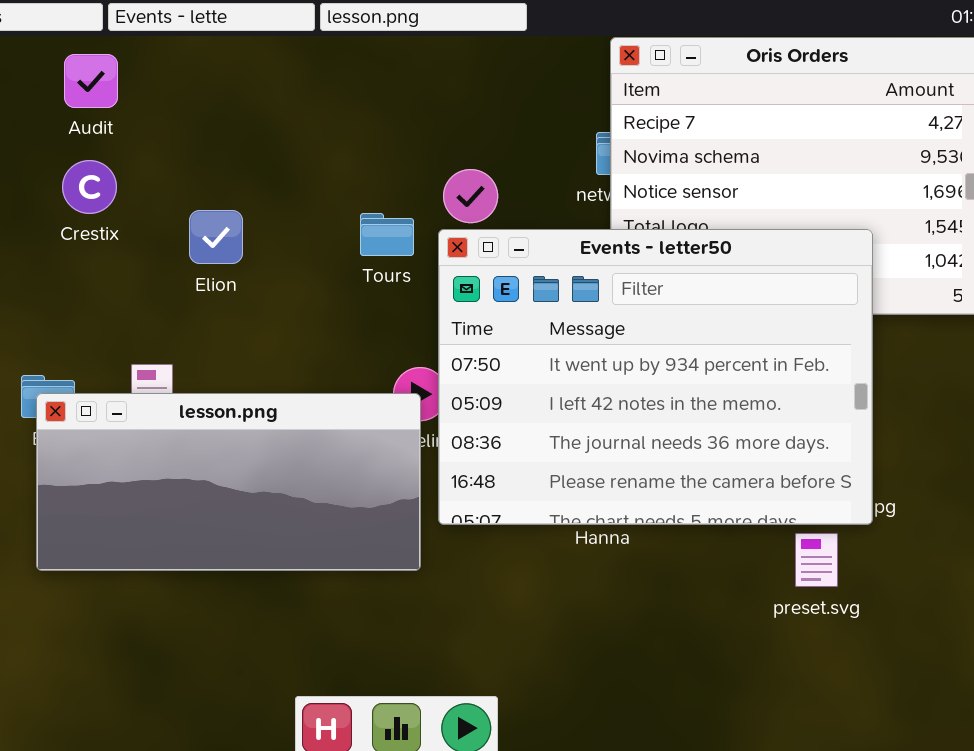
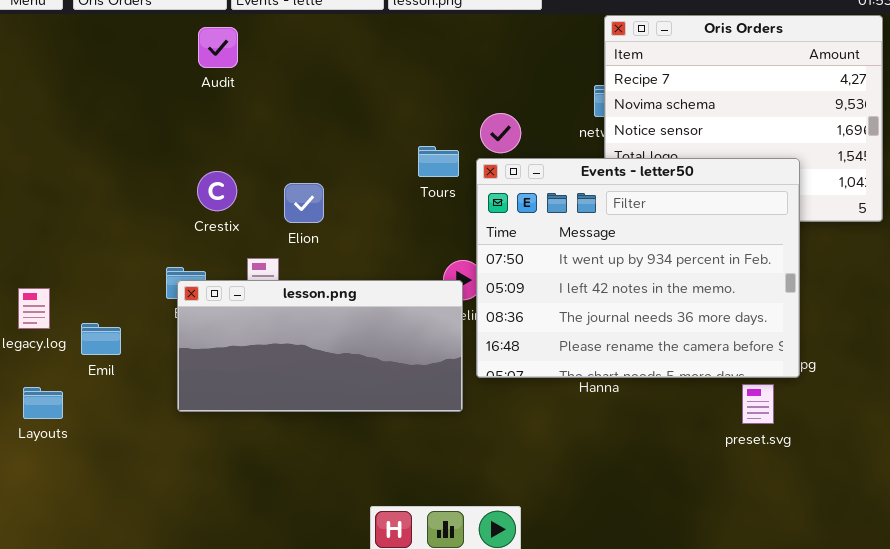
Crestix: [62,160,117,214] -> [197,171,237,211], moved
Elion: [189,210,243,264] -> [284,183,324,223], moved

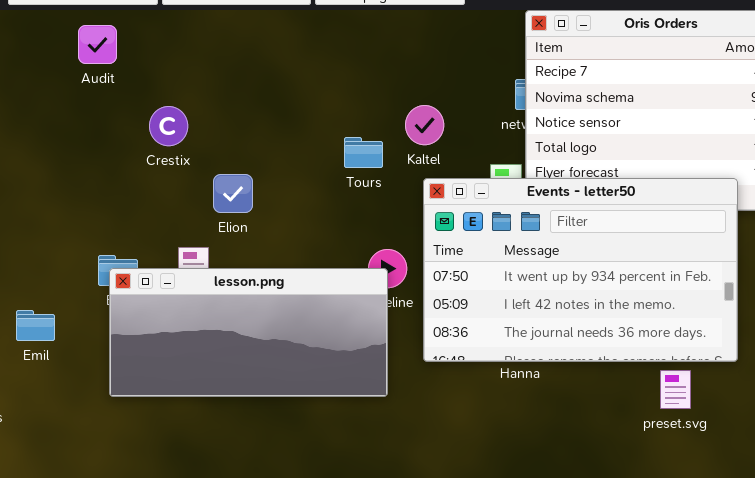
Audit: [198,27,238,68] -> [78,25,117,64], moved
Events - letter50: [476,158,800,378] -> [423,178,738,362], moved, resized
Crestix: [197,171,237,211] -> [149,106,188,146], moved

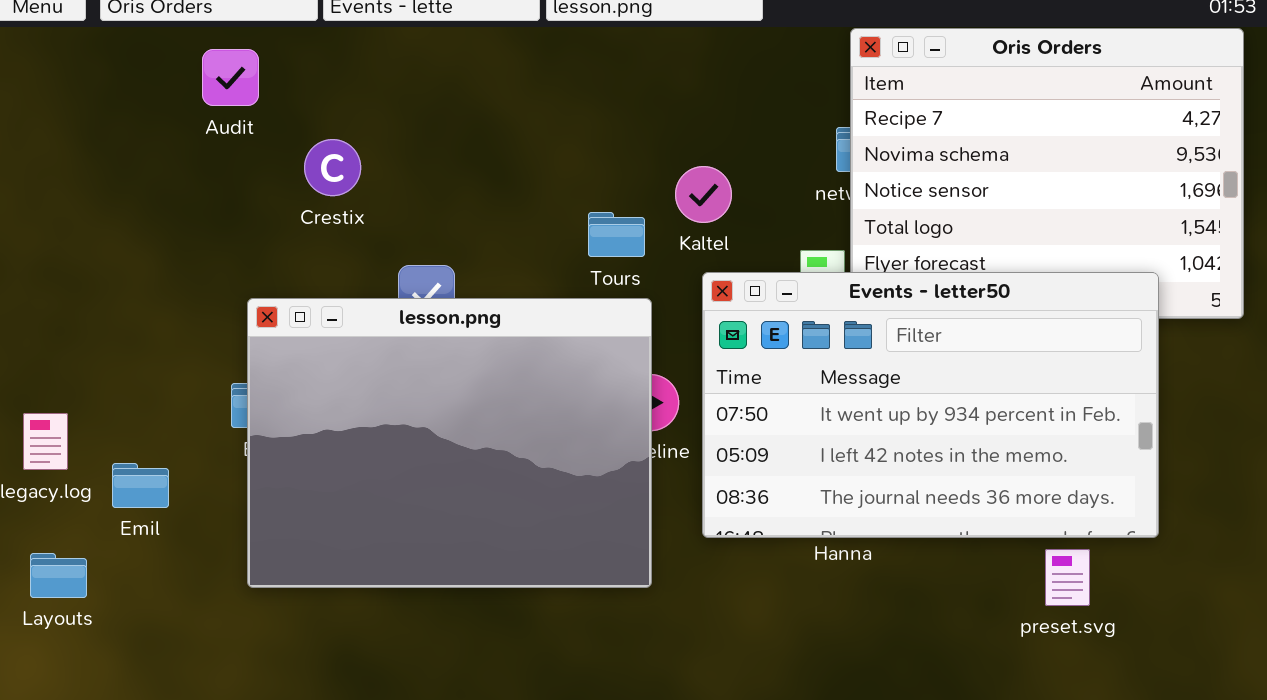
Crestix: [149,106,188,146] -> [304,139,361,196], moved
lesson.png: [109,268,388,397] -> [247,298,652,588], resized

